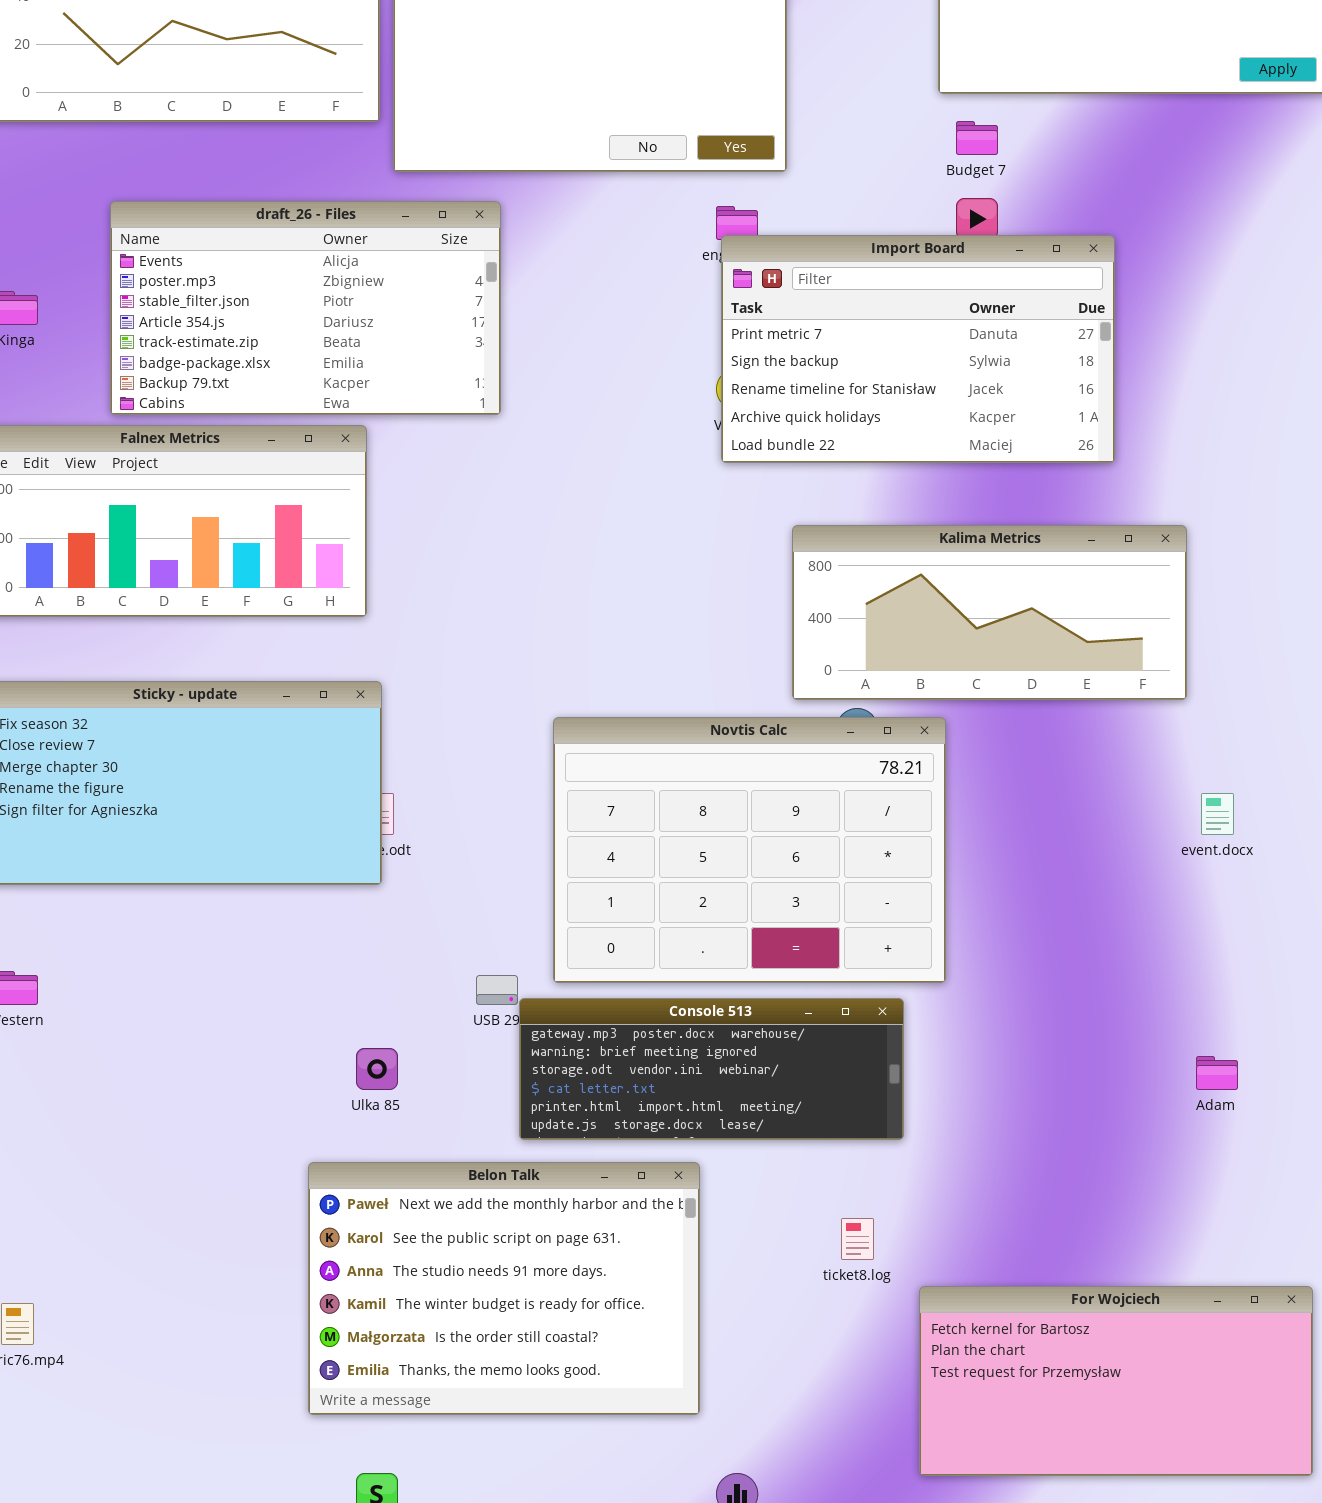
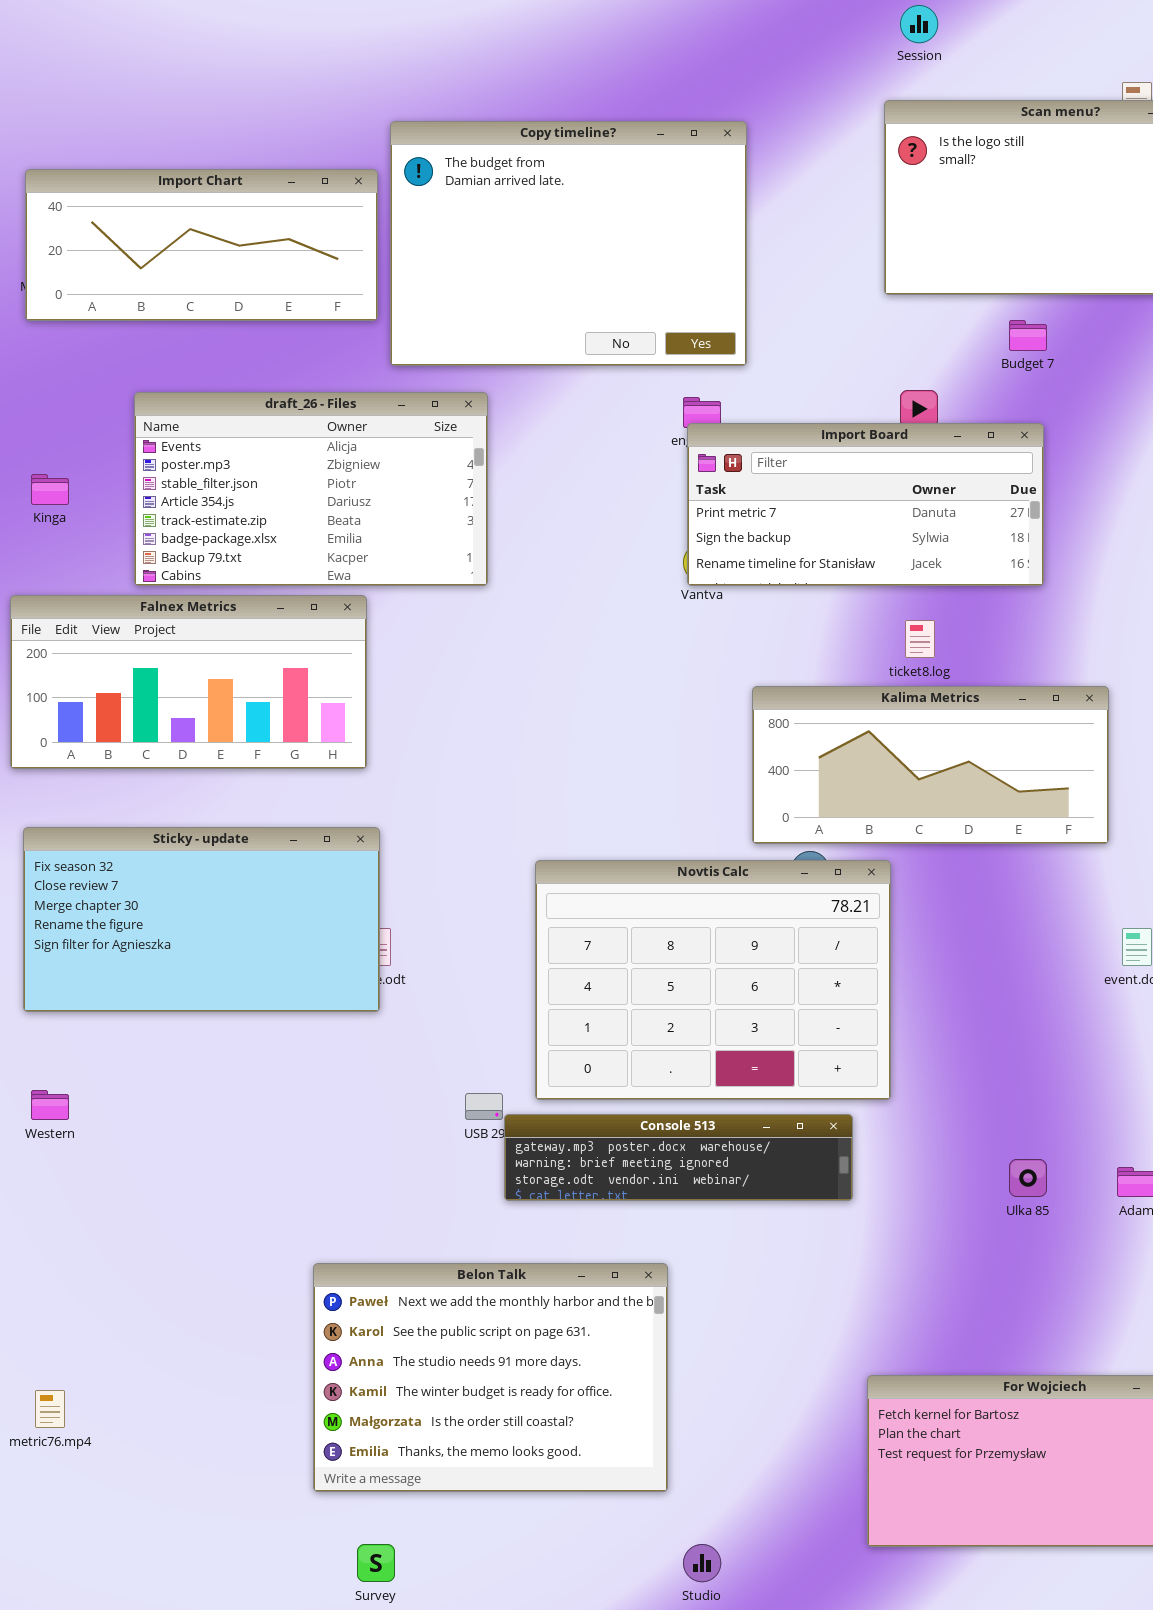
Budget 7: [956,121,998,155] -> [1009,320,1047,351], moved
Import Board: [721,235,1115,463] -> [687,423,1044,586], resized
Console 513: [519,998,904,1140] -> [504,1114,853,1201], resized
Ulka 85: [356,1048,398,1090] -> [1009,1159,1047,1197], moved
ticket8.log: [841,1218,874,1260] -> [905,620,935,658], moved

